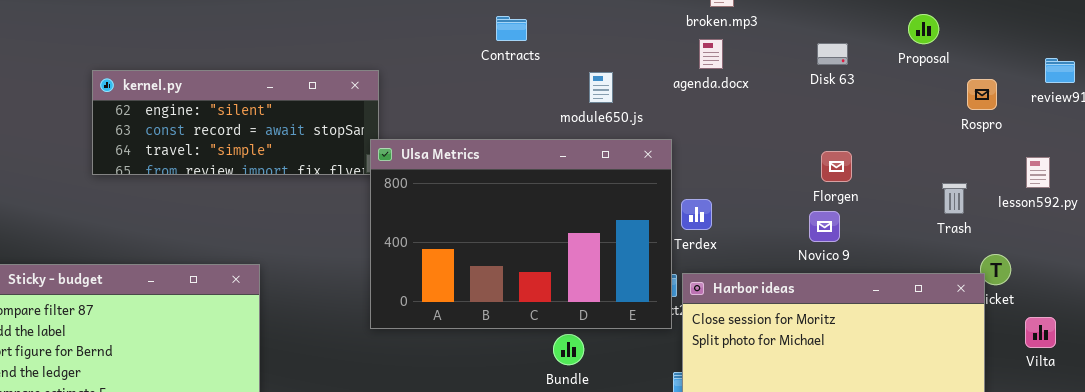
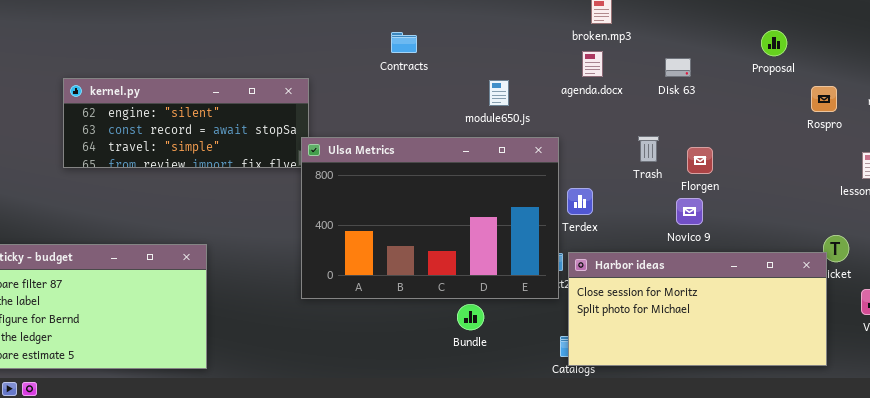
Contracts: [496,16,527,41] -> [391,32,417,53], moved
Disk 63: [817,43,848,65] -> [665,58,691,77], moved
Trash: [942,183,967,214] -> [638,136,659,162], moved

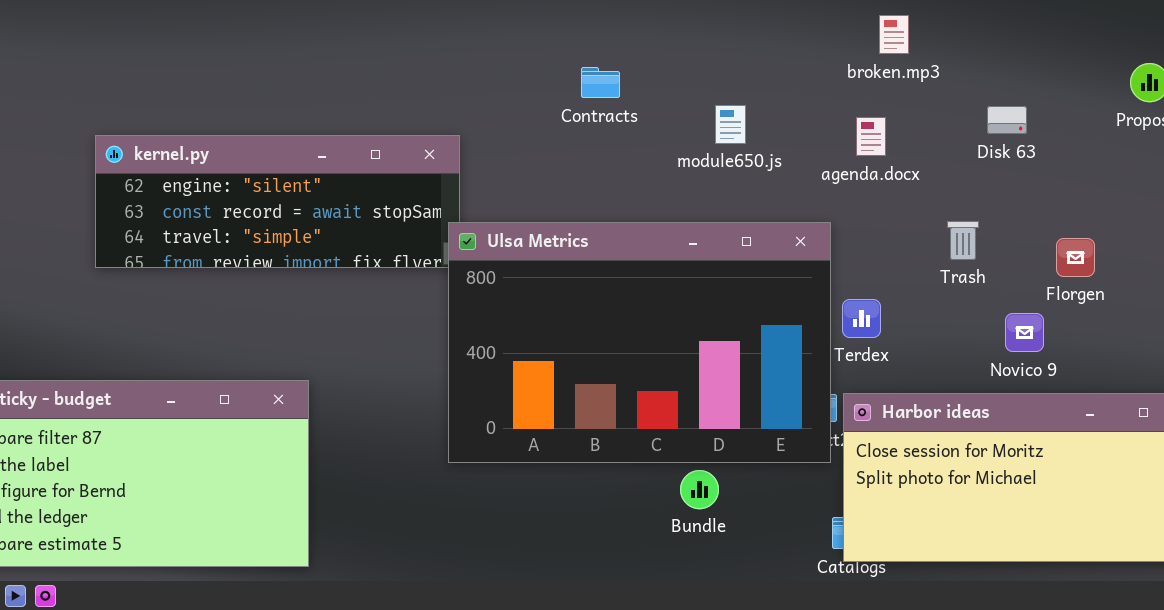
agenda.docx: [582,51,603,77] -> [856,117,886,156], moved
module650.js: [489,80,509,106] -> [715,105,746,144], moved
Florgen: [687,147,713,174] -> [1056,238,1095,277], moved

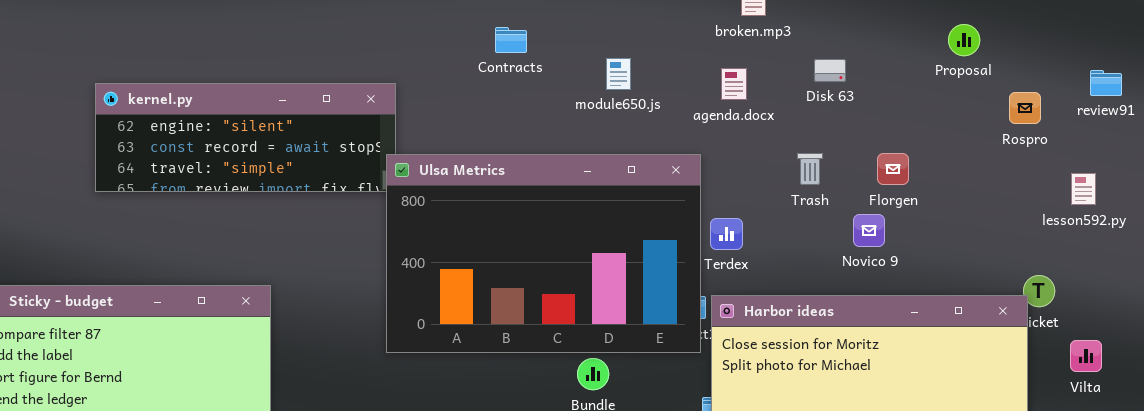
Disk 63: [987,106,1027,134] -> [814,59,846,82], moved
Florgen: [1056,238,1095,277] -> [877,153,909,185], moved
Novico 9: [1005,313,1044,352] -> [853,214,885,247], moved

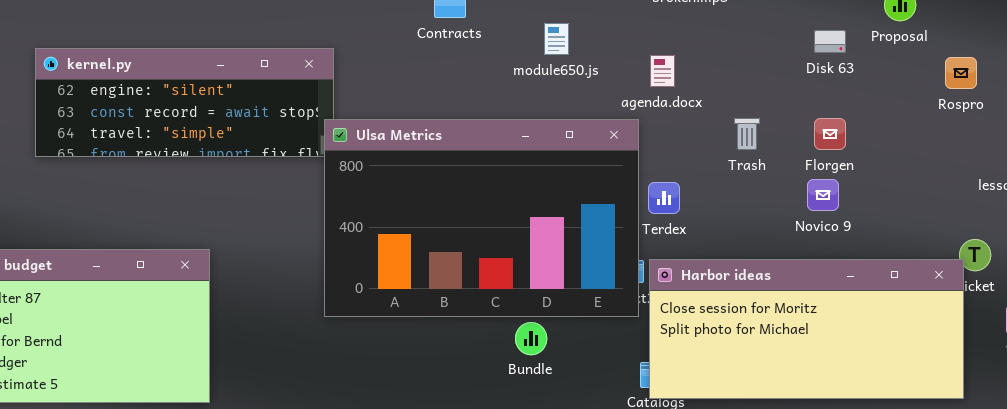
Disk 63: [814,59,846,82] -> [814,30,846,53], moved
agenda.docx: [721,68,747,100] -> [650,55,675,87], moved
Novico 9: [853,214,885,247] -> [807,179,839,211], moved

